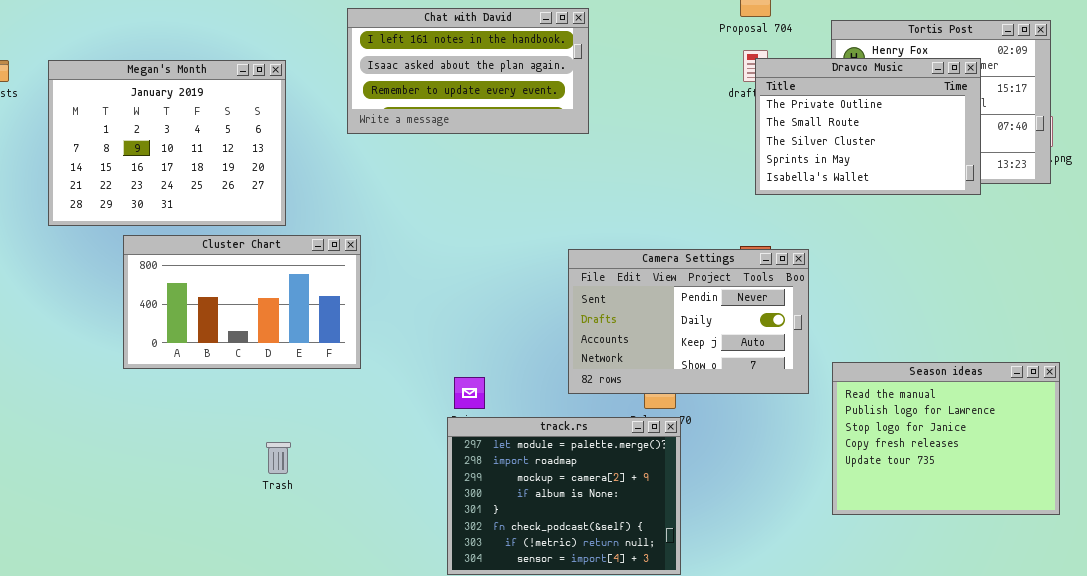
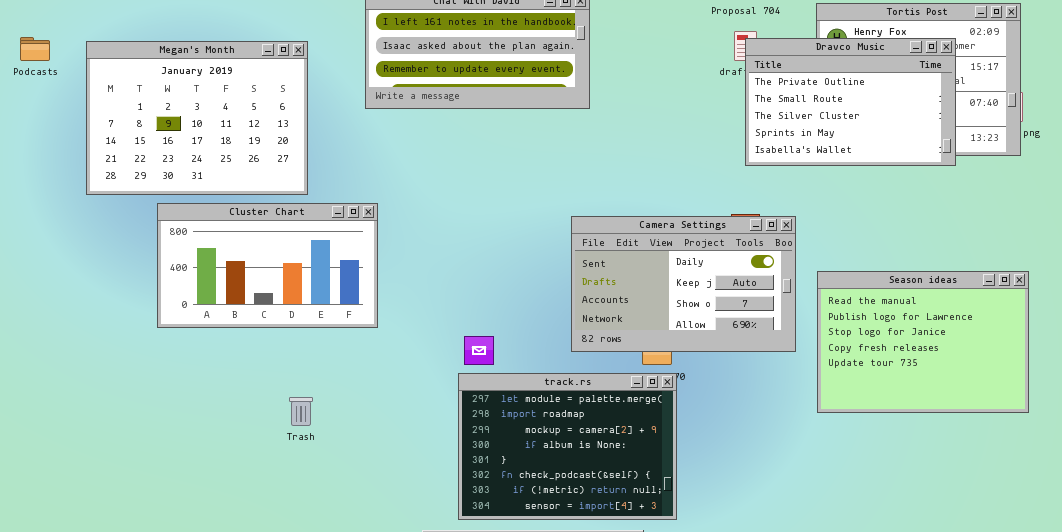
Camera Settings: [568,249,809,394] -> [571,216,796,352], scrolled down 1 row
Season ideas: [832,362,1060,515] -> [817,271,1029,413], moved

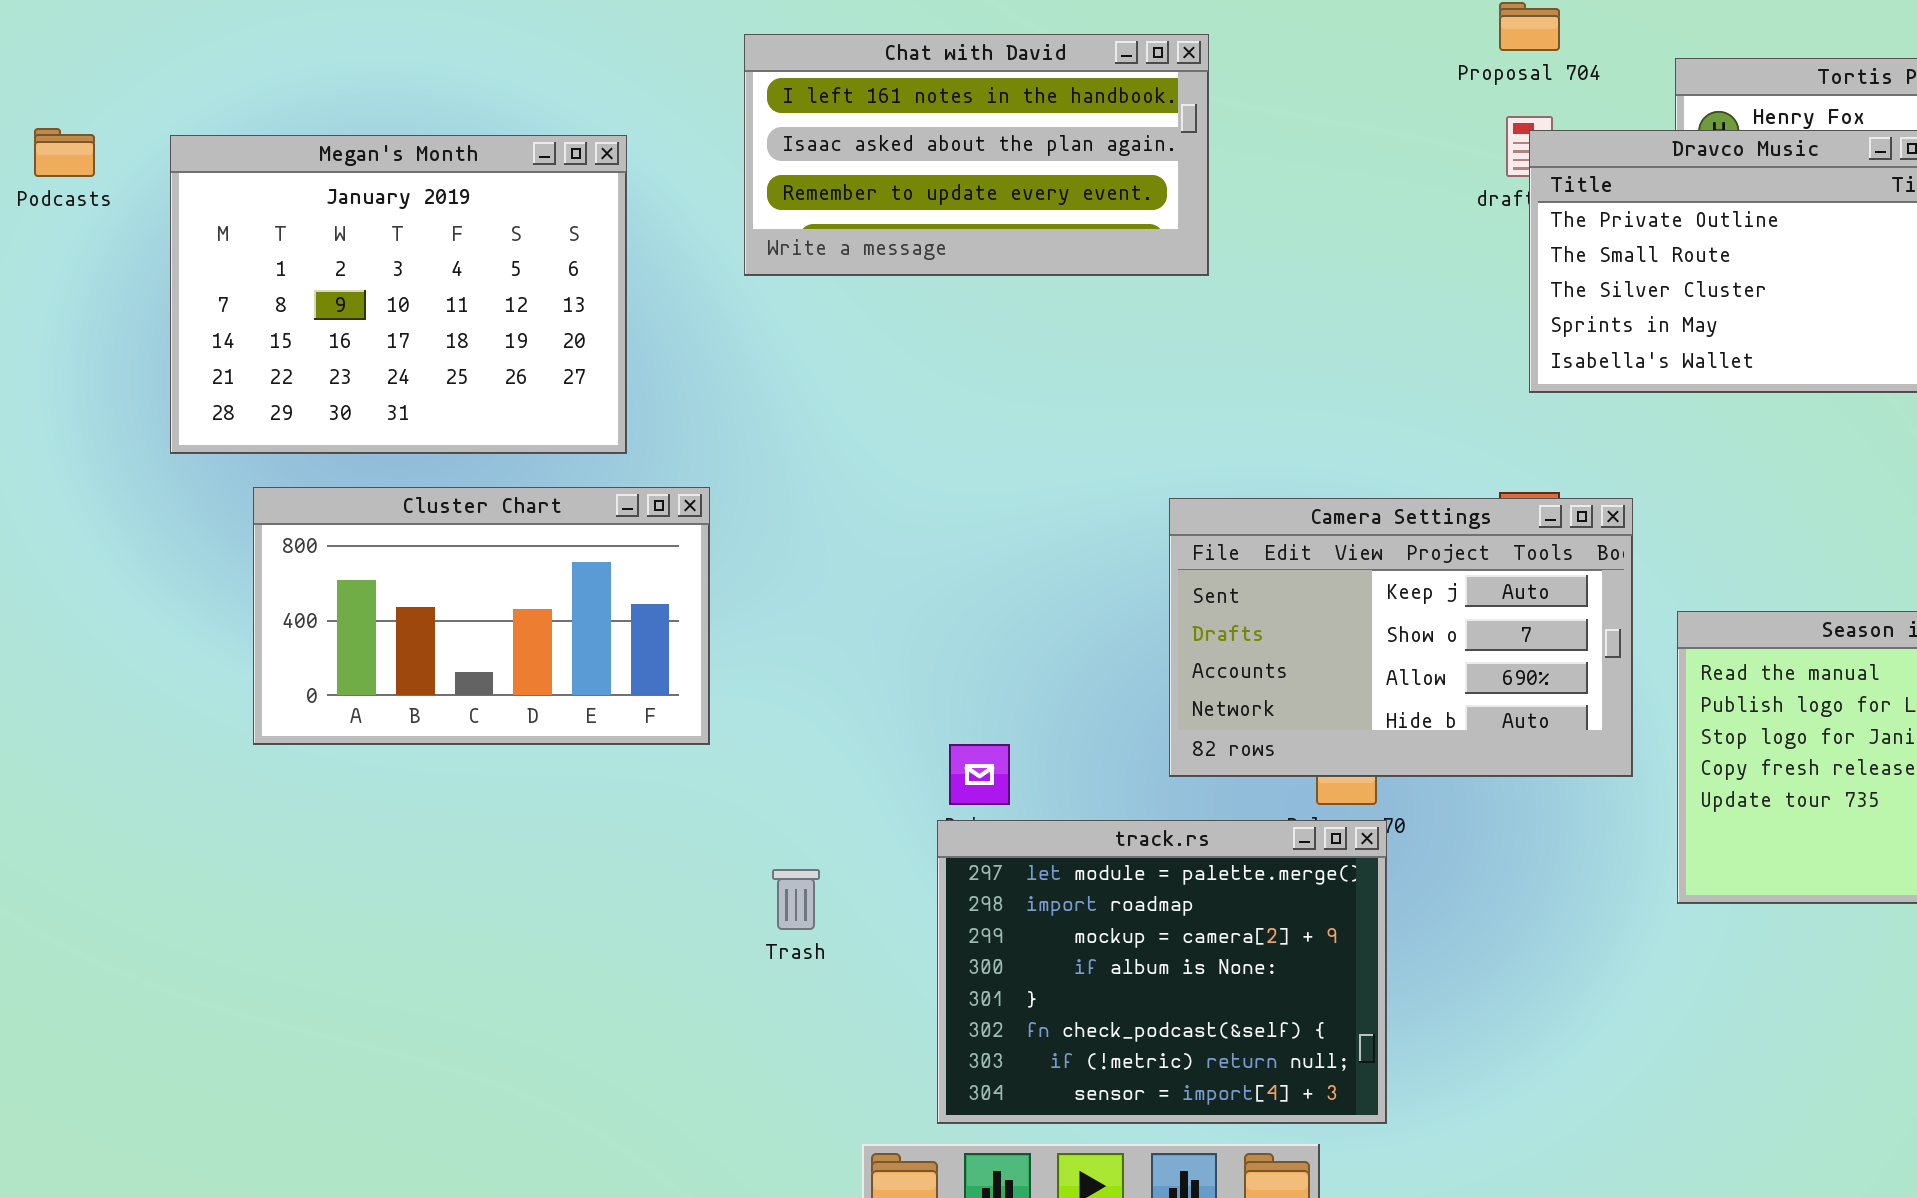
Cluster Chart: [157,203,378,328] -> [253,487,710,745], moved
Camera Settings: [571,216,796,352] -> [1169,498,1633,777], scrolled down 1 row
Trash: [289,397,313,426] -> [772,869,820,930], moved

